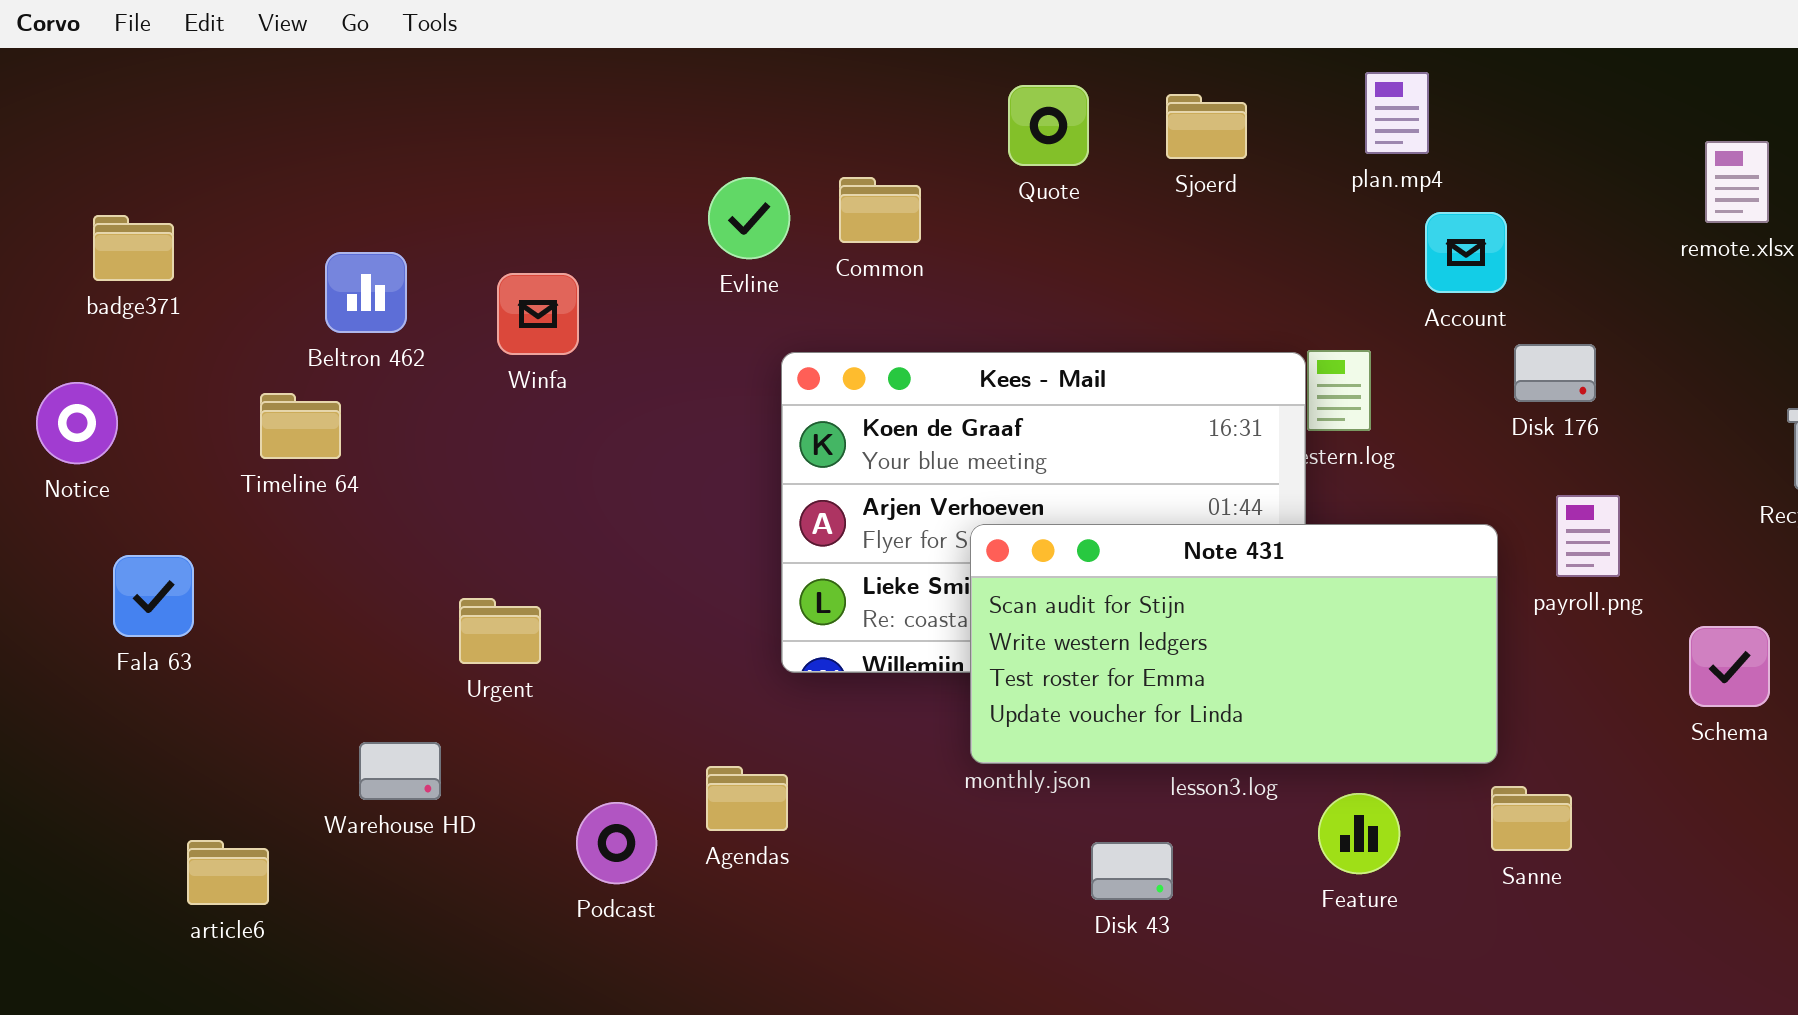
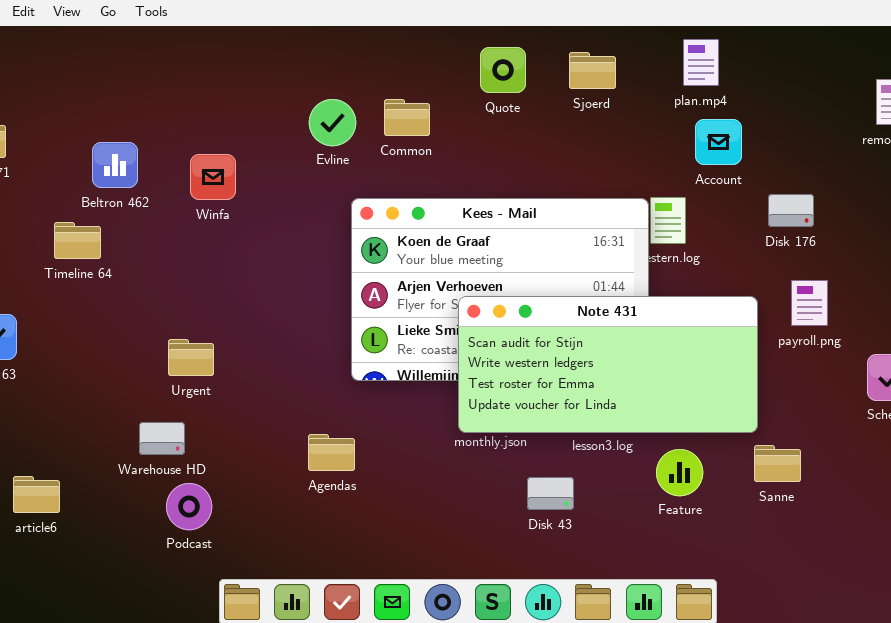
Account: [1425,212,1507,293] -> [695,119,742,165], moved
Warehouse HD: [359,742,441,800] -> [139,422,185,455], moved
Podcast: [576,802,657,884] -> [166,483,212,530], moved

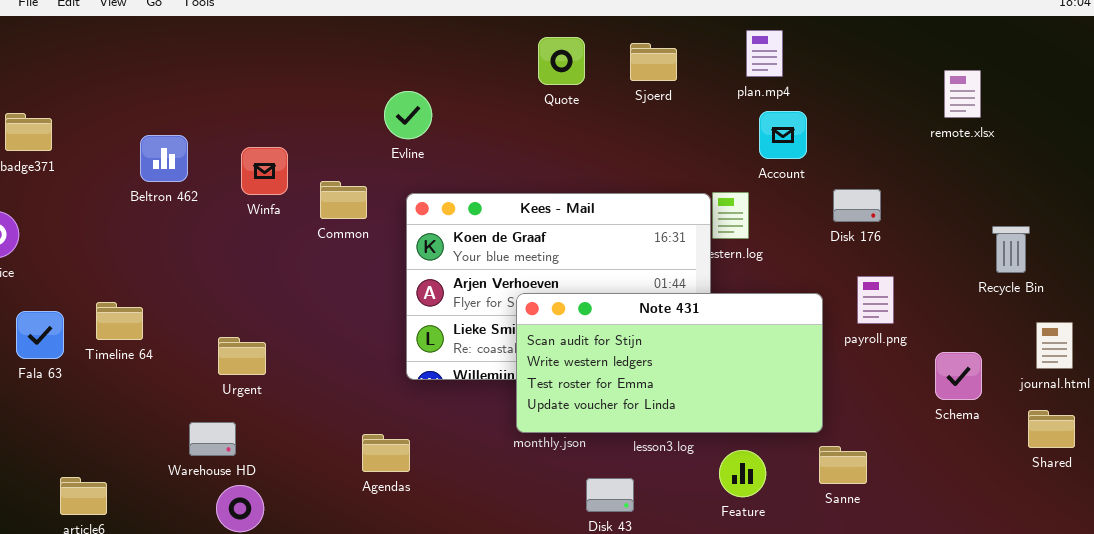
Evline: [309,99,356,146] -> [384,91,432,139], moved
Common: [384,99,430,136] -> [320,181,367,219], moved
Timeline 64: [54,222,101,259] -> [96,302,143,340], moved

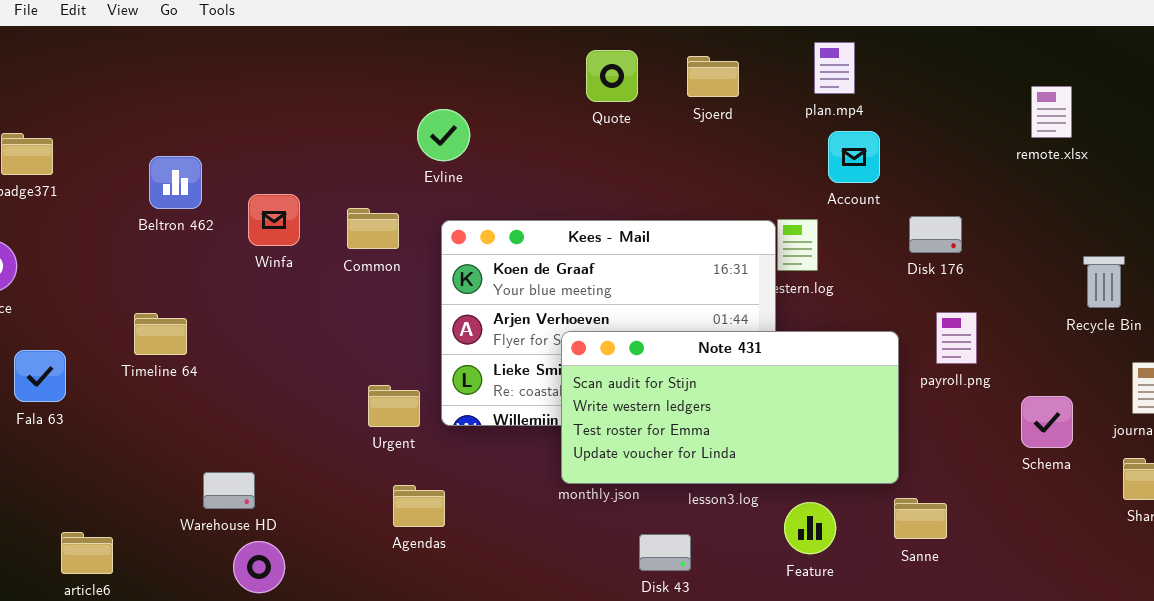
Winfa: [241,147,288,195] -> [248,194,300,246], moved
Timeline 64: [96,302,143,340] -> [134,313,187,355], moved
Urgent: [218,337,266,375] -> [368,385,420,427], moved

